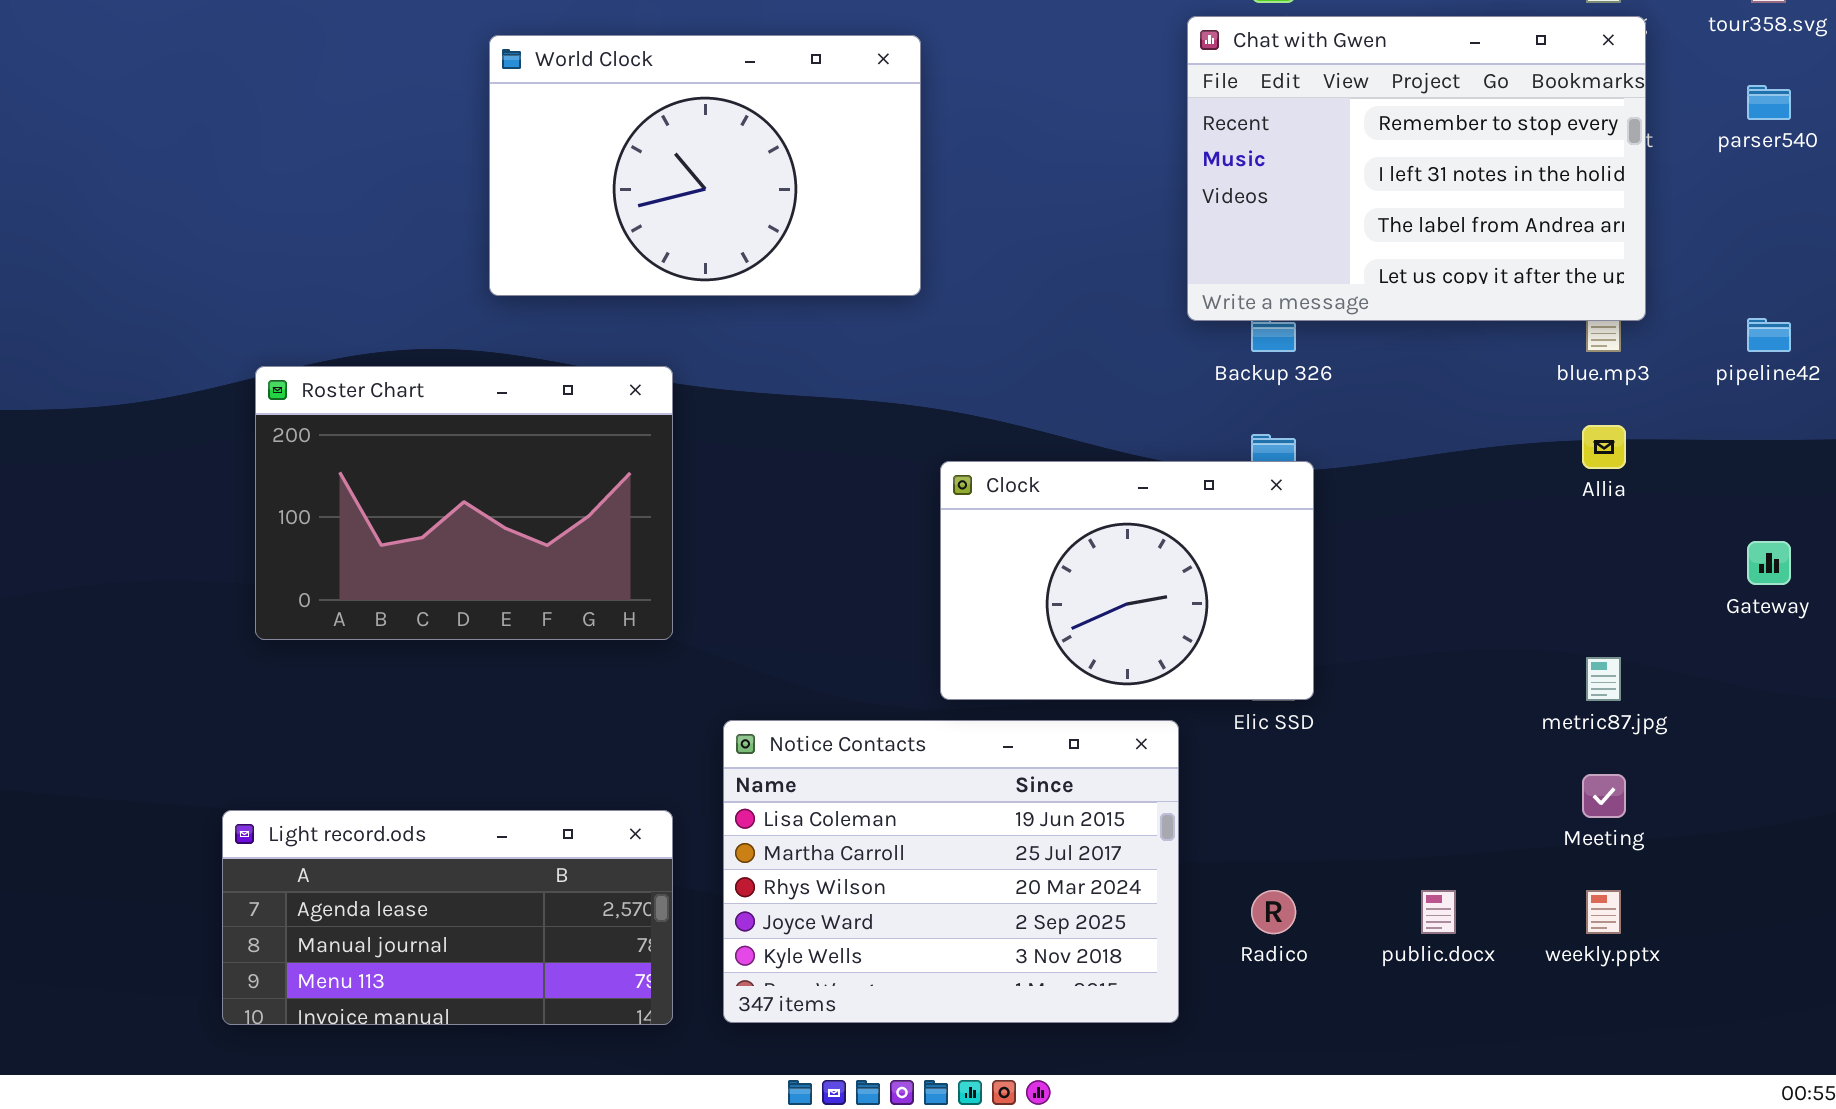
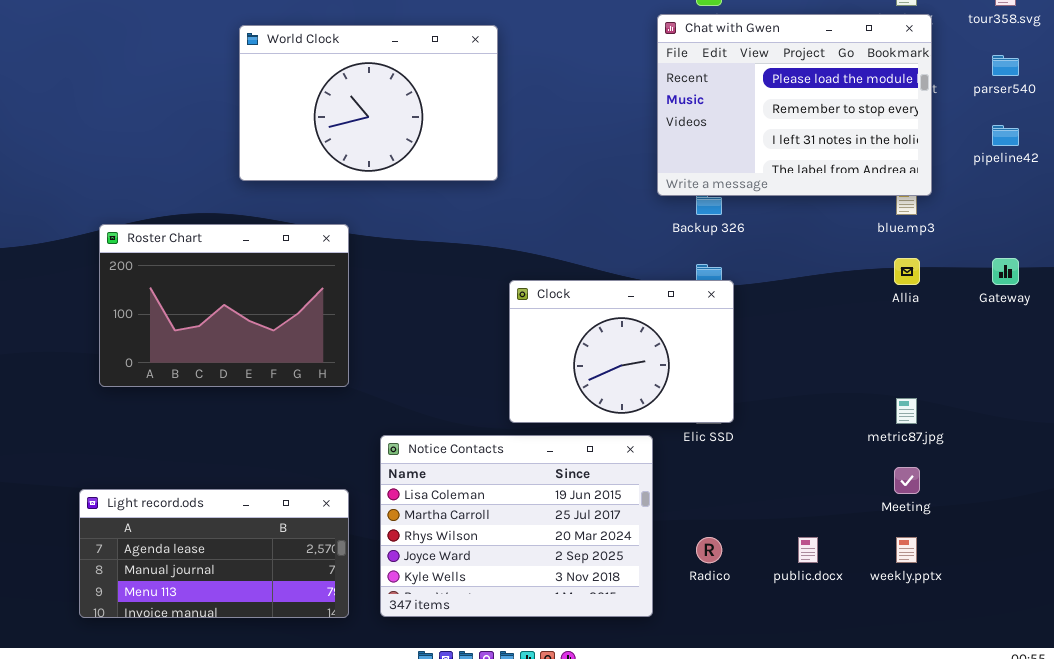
Chat with Gwen: [1187,16,1646,321] -> [657,14,932,196], scrolled up 1 row
pipeline42: [1747,318,1791,352] -> [992,125,1019,146], moved
Gateway: [1747,541,1791,585] -> [992,258,1019,285], moved

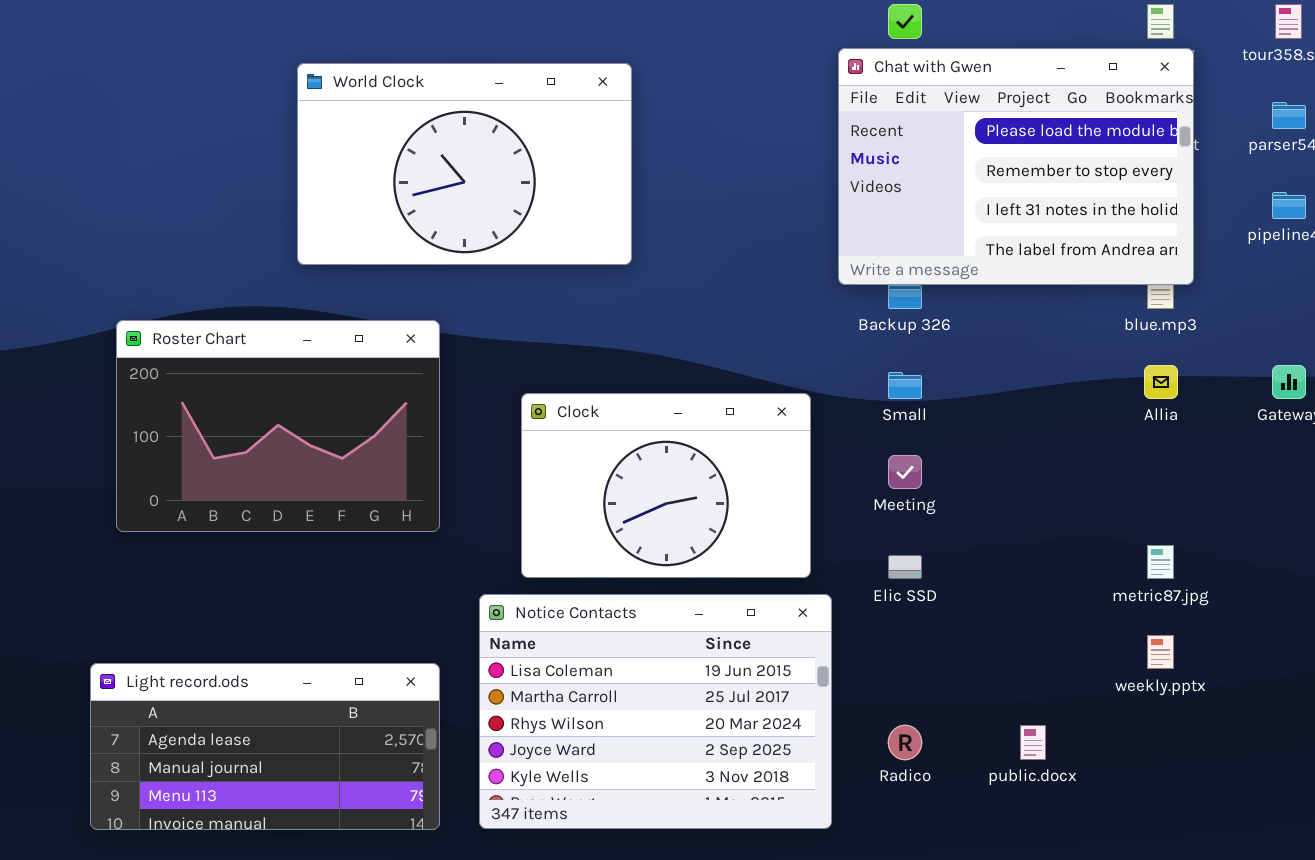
Clock: [509,280,734,423] -> [521,393,811,578], moved
Meeting: [894,467,920,494] -> [888,455,922,489], moved
weekly.pptx: [896,537,917,563] -> [1147,635,1174,669], moved

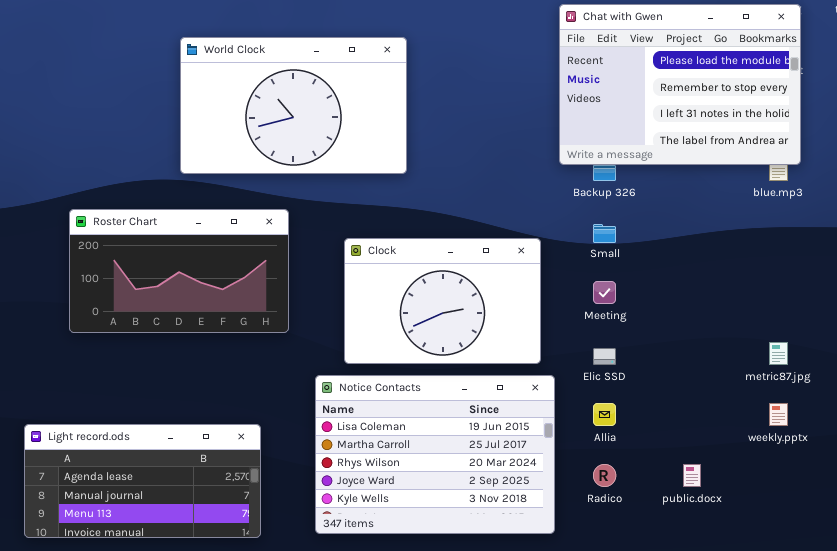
World Clock: [297,63,632,265] -> [180,37,407,174], moved
Roster Chart: [116,320,440,532] -> [69,209,289,333], resized
Allia: [1144,365,1178,399] -> [593,403,616,426], moved
Light record.ods: [90,663,440,830] -> [24,424,261,538], moved

